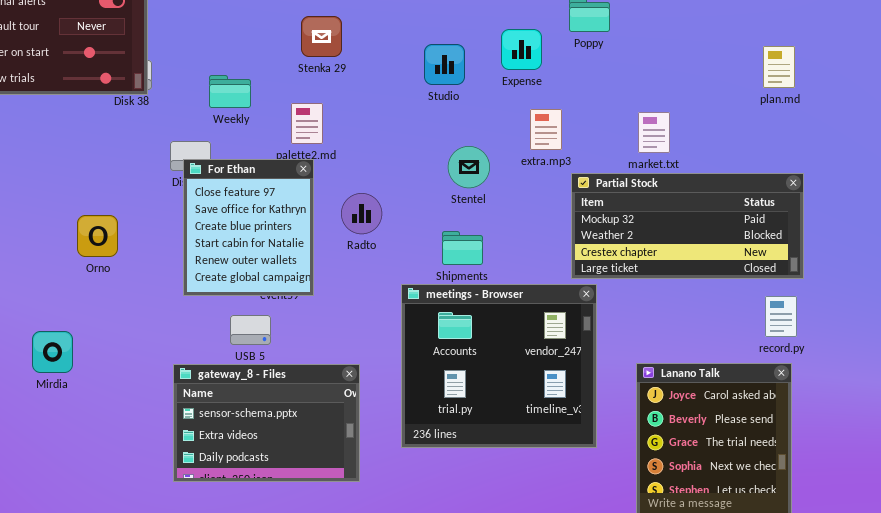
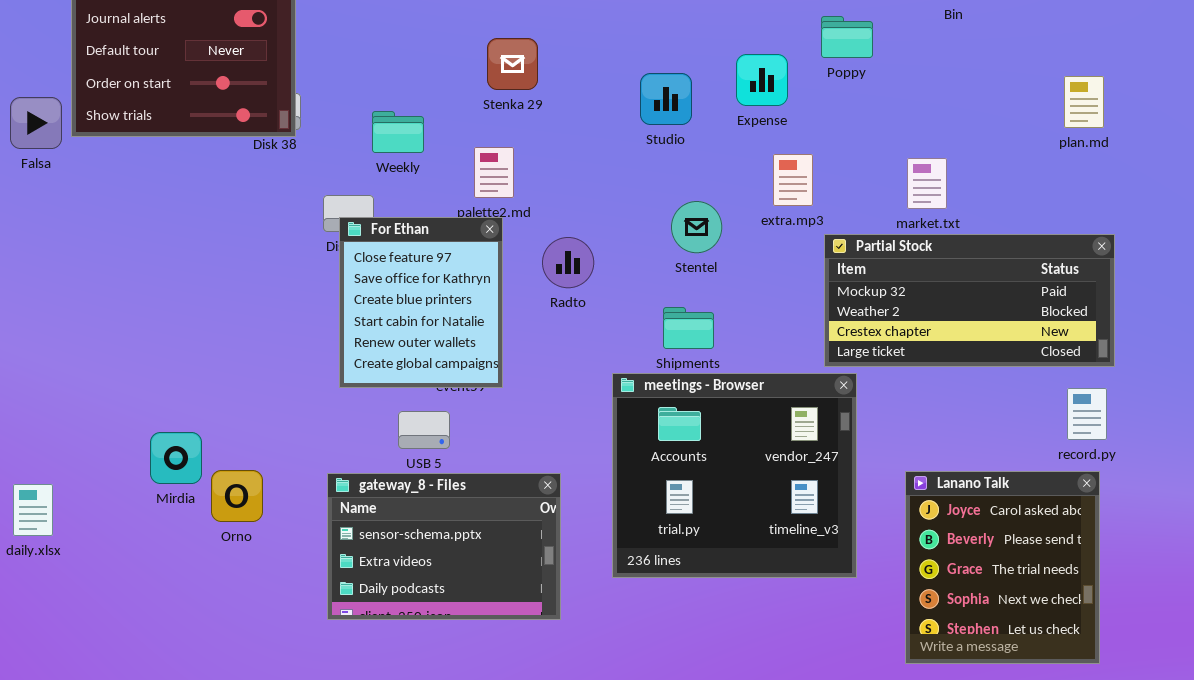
Radto: [341,193,382,234] -> [542,237,594,288], moved
Orno: [77,215,118,257] -> [211,470,263,522], moved

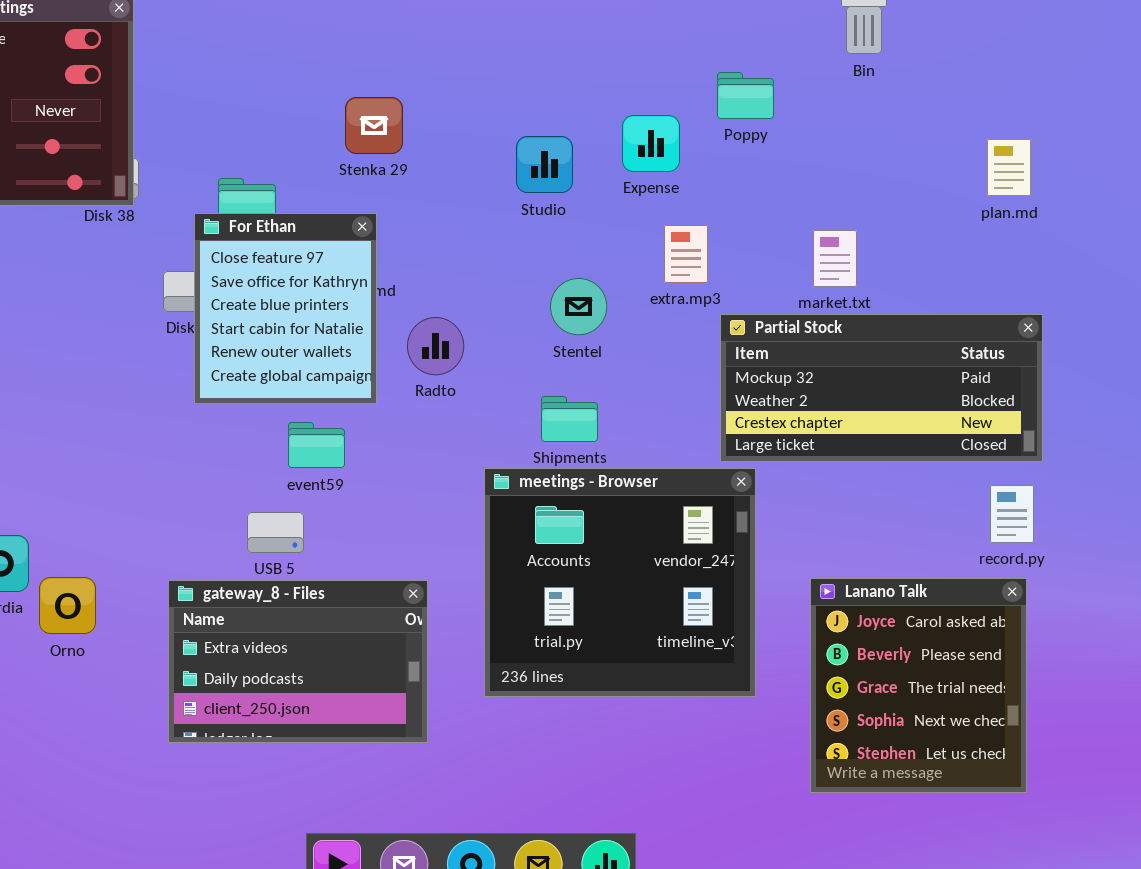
For Ethan: [339,217,503,388] -> [194,213,377,404], moved
gateway_8 - Files: [327,473,561,620] -> [168,580,428,743], scrolled down 1 row

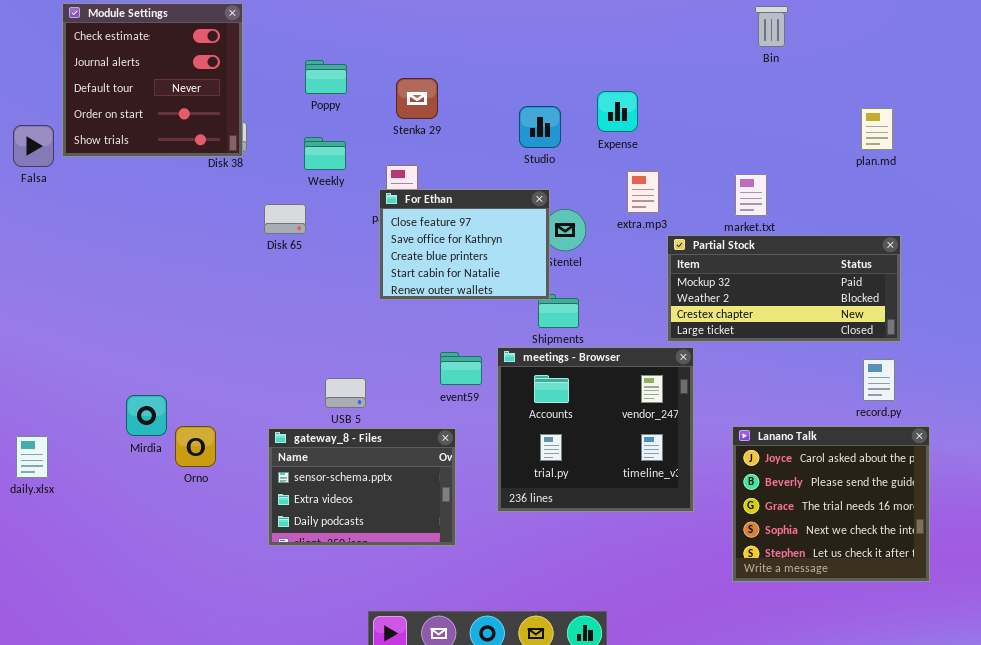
Poppy: [717,72,774,119] -> [305,60,347,94], moved
For Ethan: [194,213,377,404] -> [379,189,550,300], moved, resized
event59: [288,422,345,468] -> [440,352,482,385], moved
Lanano Talk: [810,578,1027,793] -> [732,426,930,582], resized
gateway_8 - Files: [168,580,428,743] -> [268,428,456,546], scrolled up 1 row

